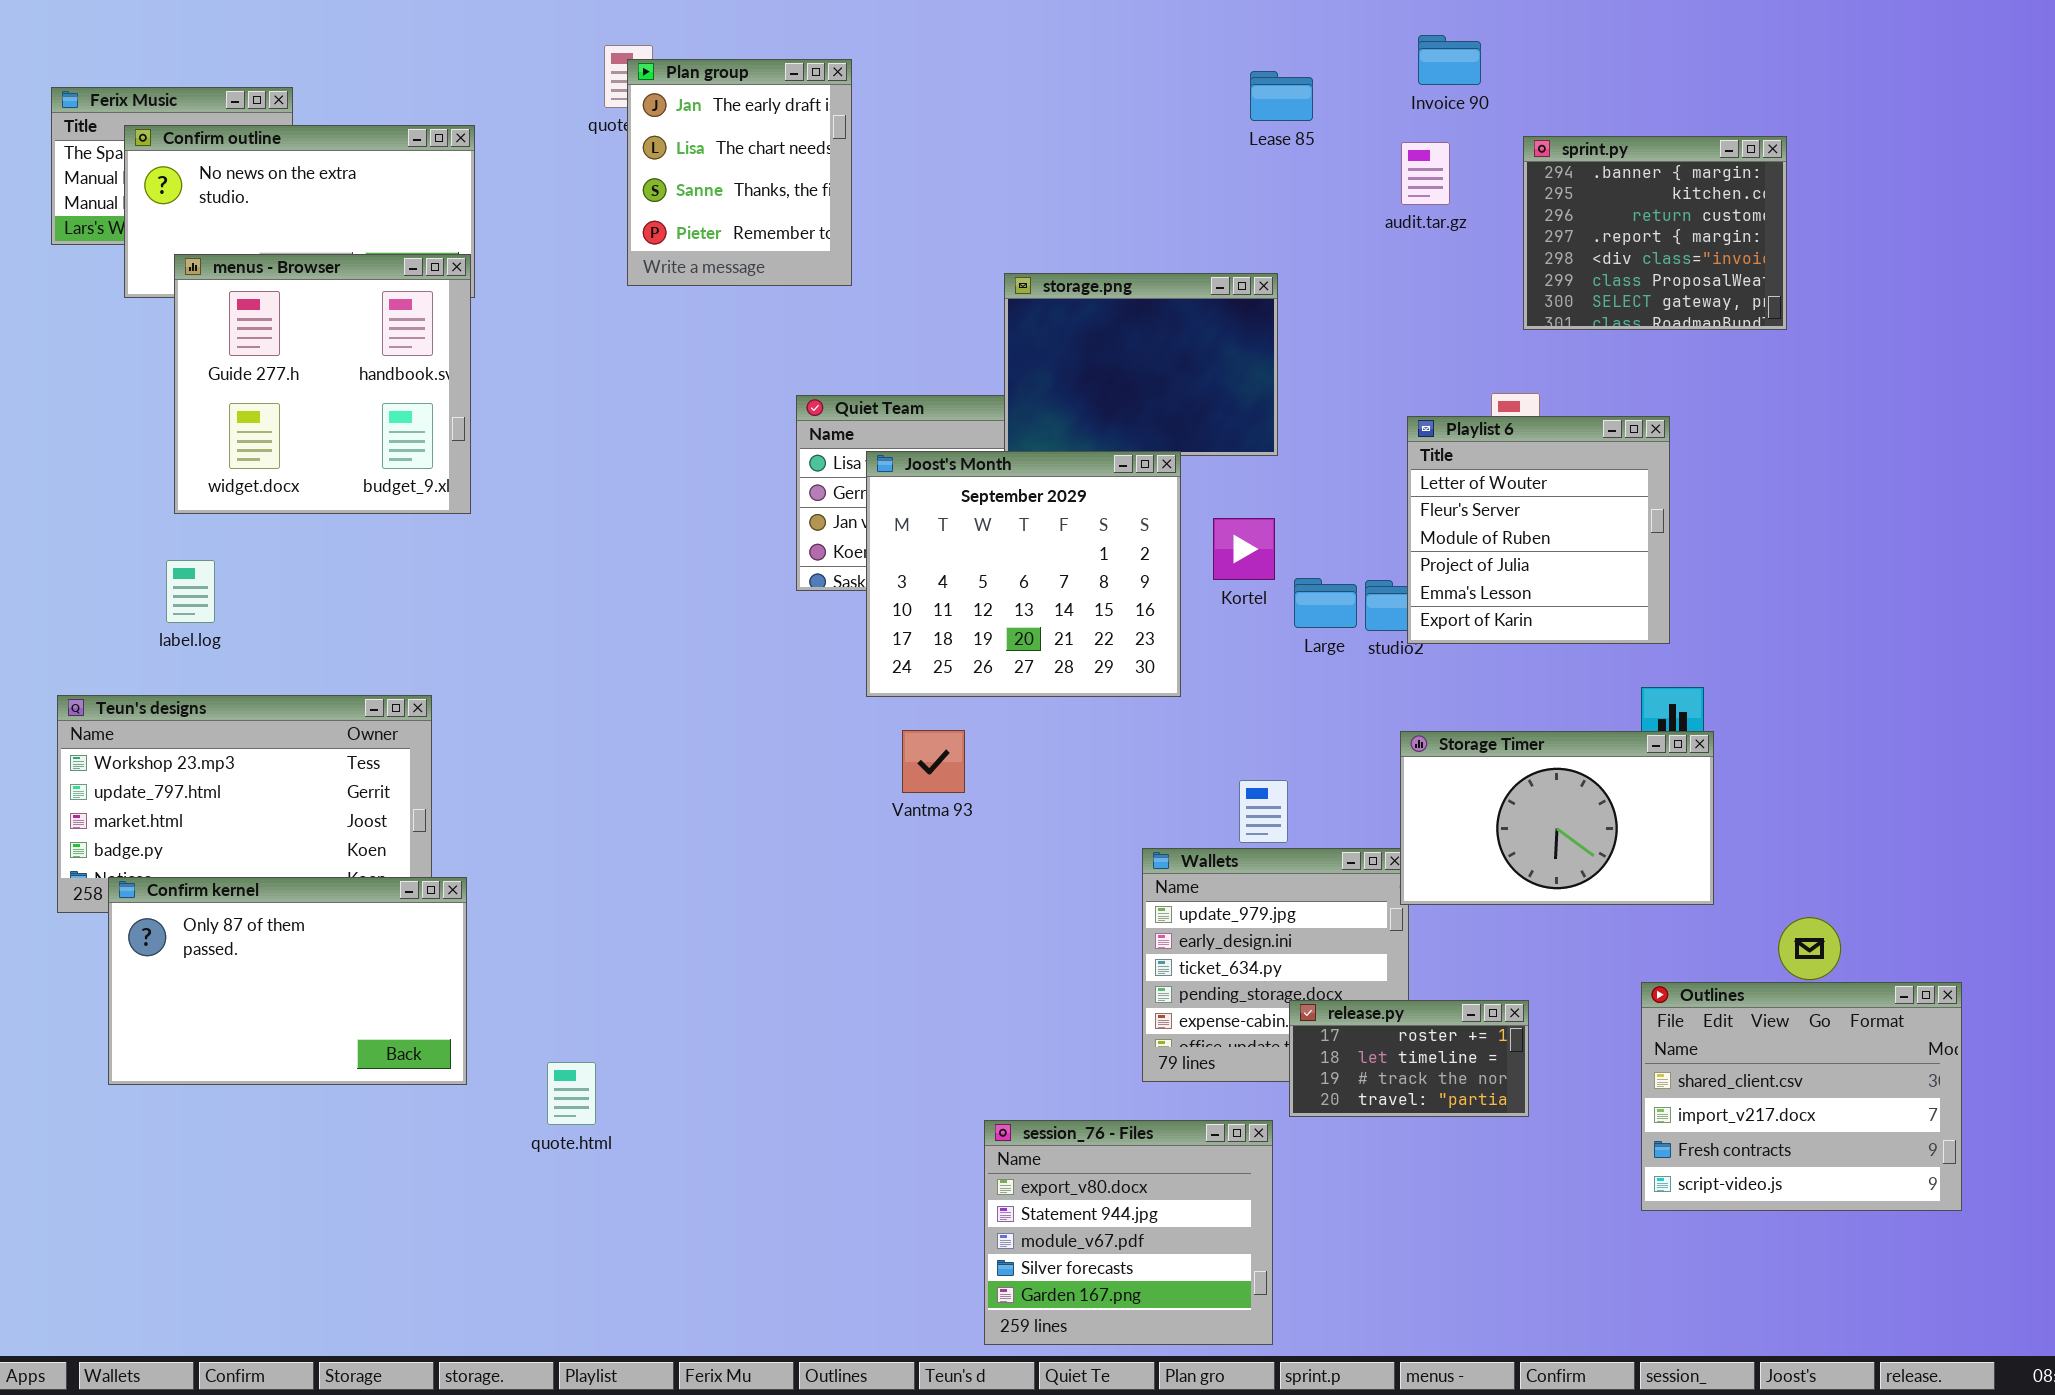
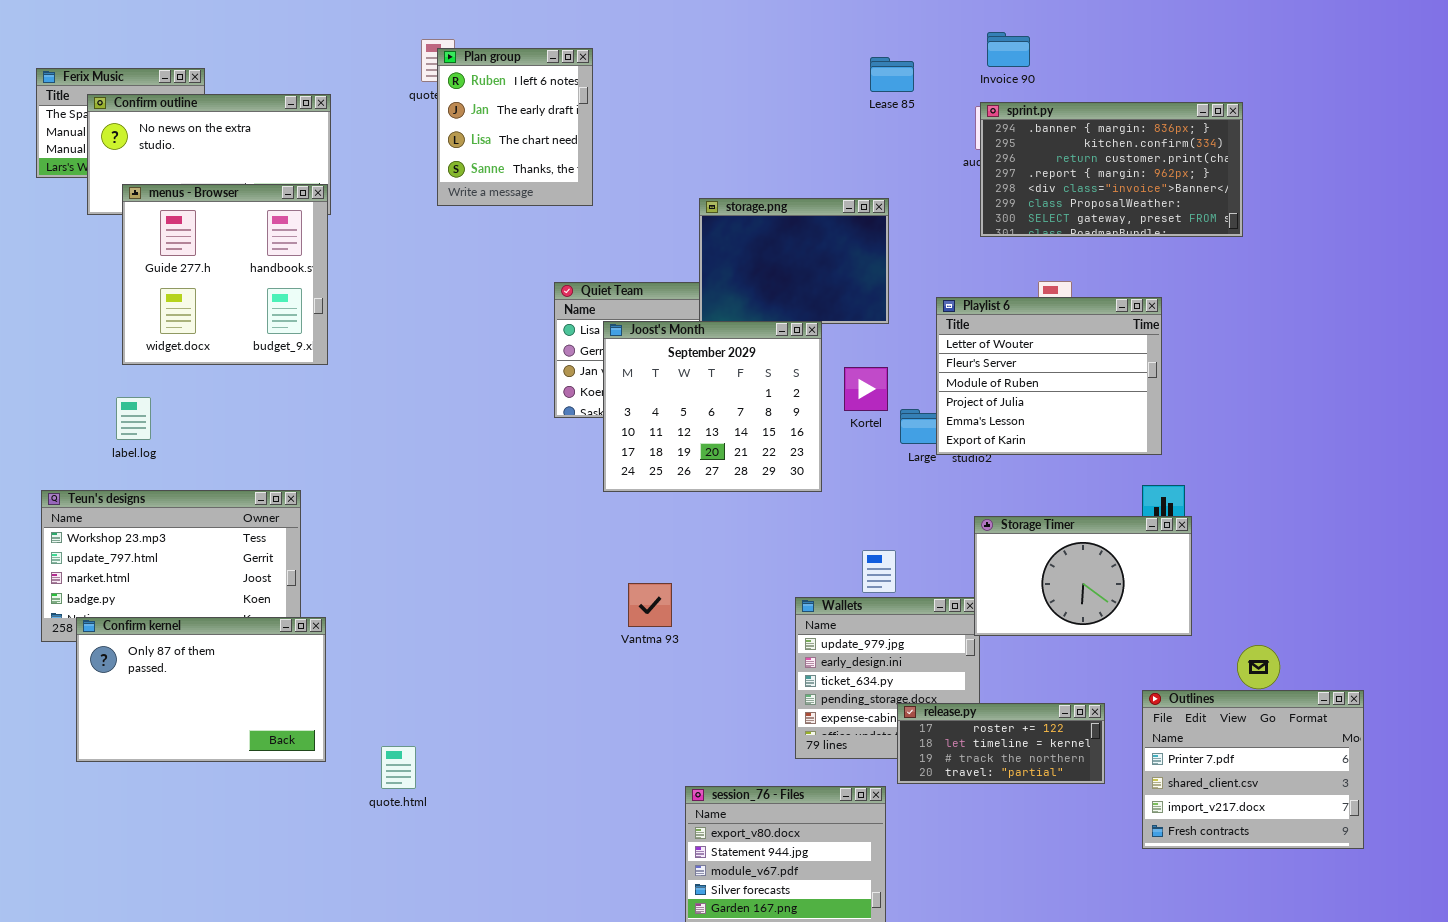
Plan group: [627,59,852,286] -> [437,48,593,206], scrolled up 1 row
sprint.py: [1523,136,1787,330] -> [980,102,1243,237], resized
Playlist 6: [1407,416,1670,644] -> [936,297,1162,455], resized
Vantma 93: [902,730,965,793] -> [628,583,672,627], moved
Outlines: [1641,982,1962,1211] -> [1142,690,1364,849], scrolled up 1 row
release.py: [1289,1000,1529,1117] -> [897,703,1105,784], resized

